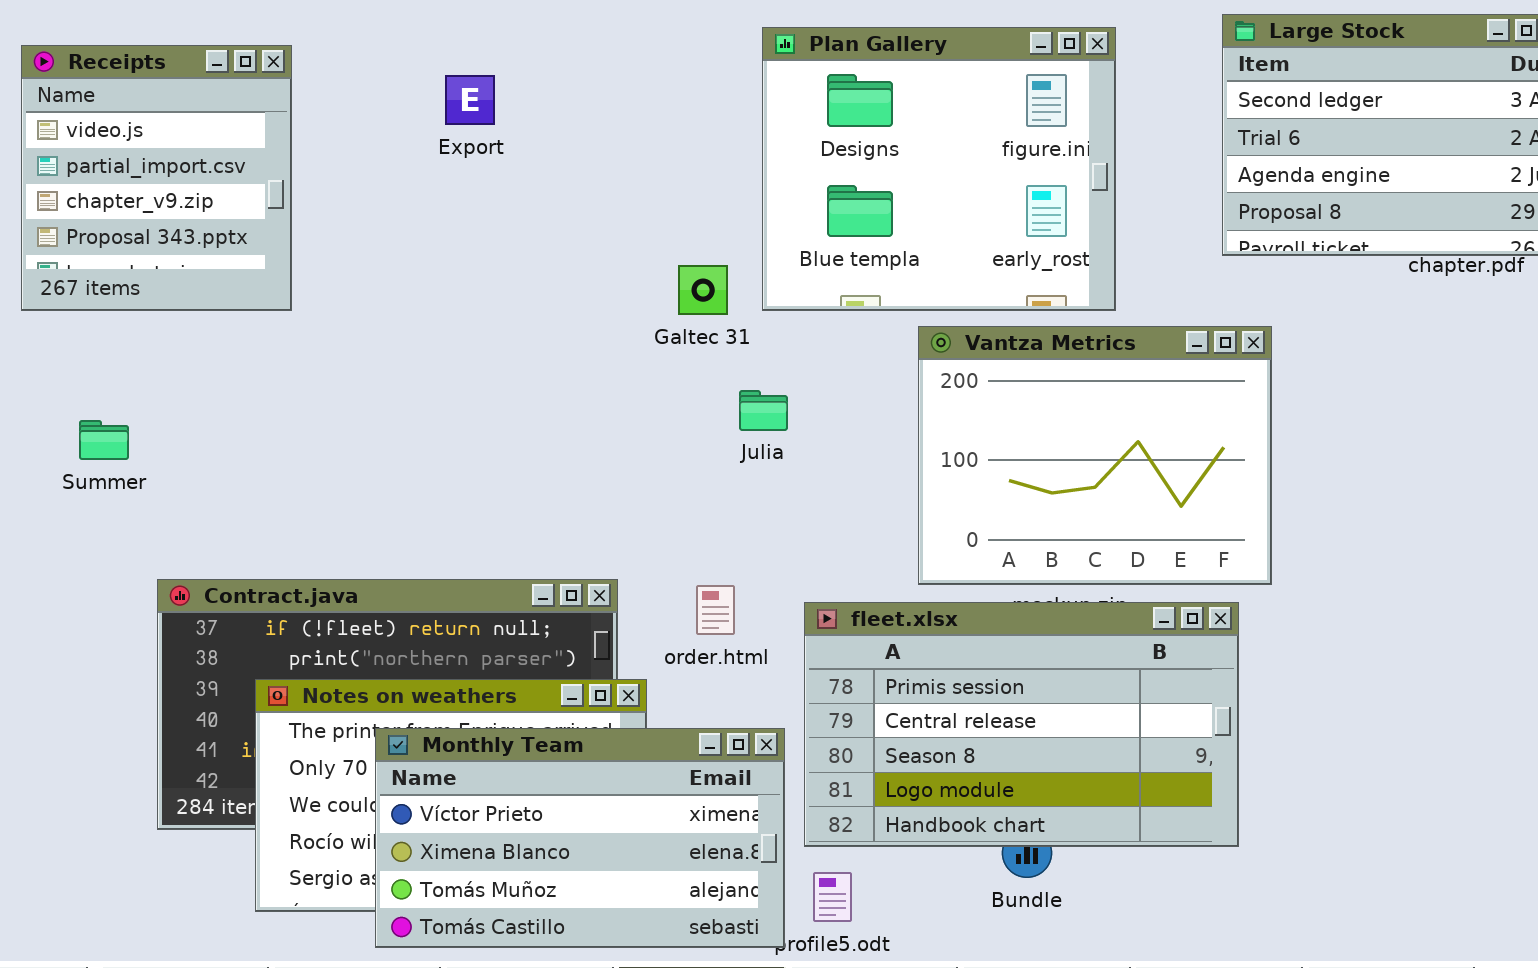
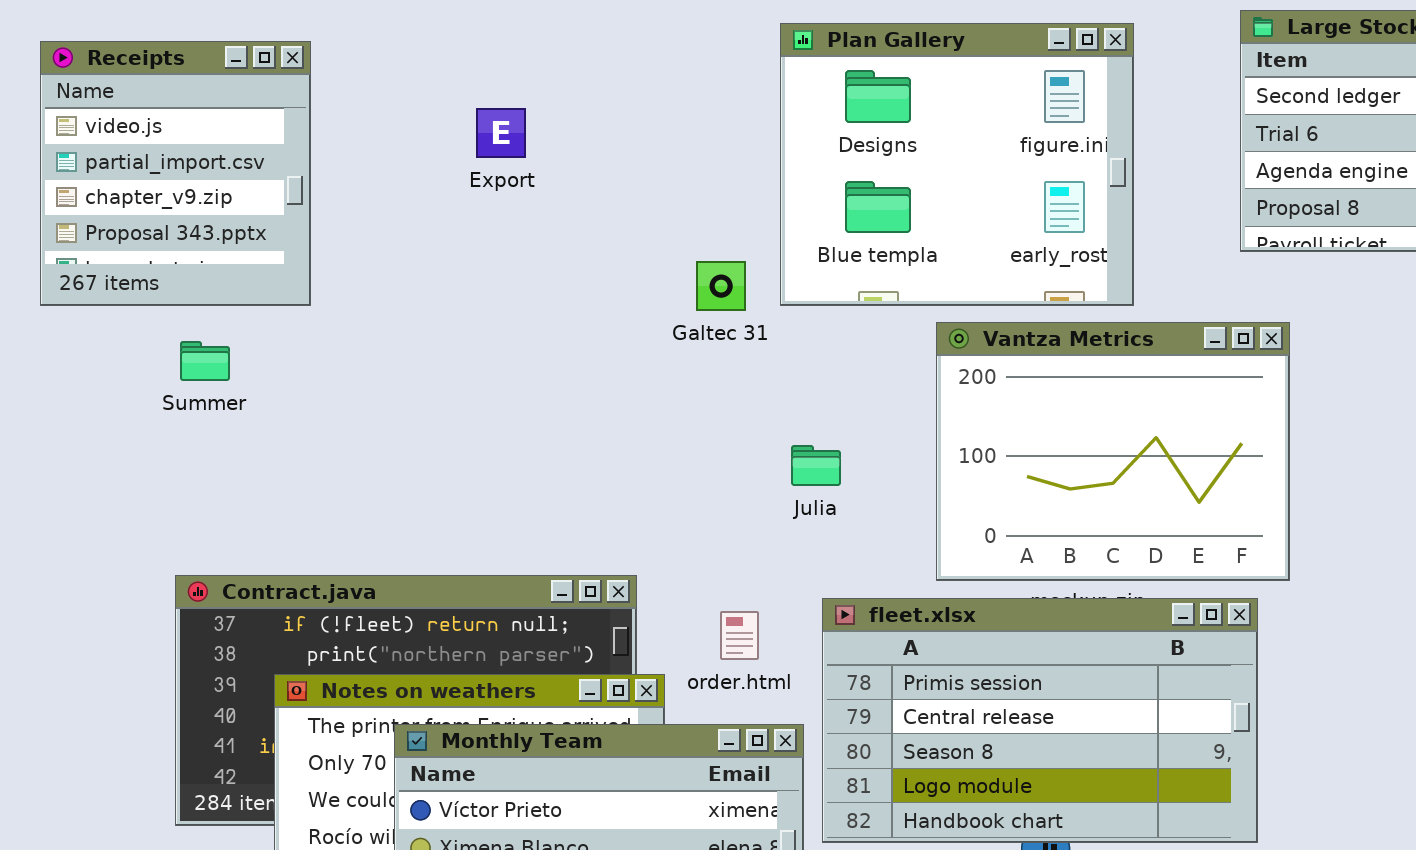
Export: [445,75,495,125] -> [476,108,526,158], moved
Julia: [739,390,788,431] -> [791,445,841,486], moved
Summer: [79,420,129,460] -> [180,341,230,381], moved
order.html: [696,585,735,635] -> [720,611,759,660], moved

